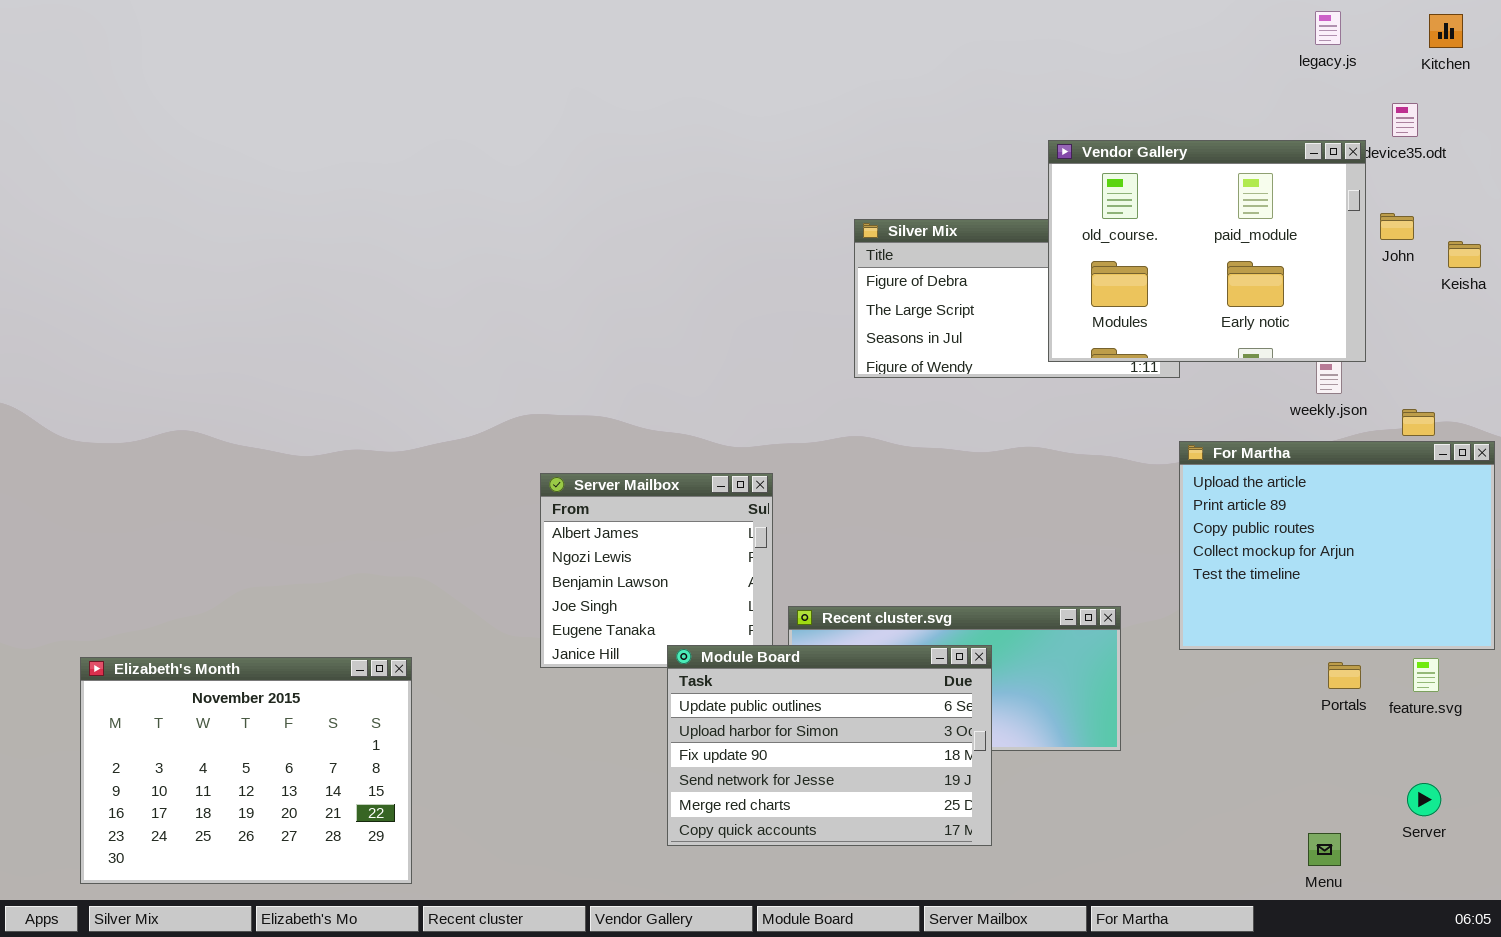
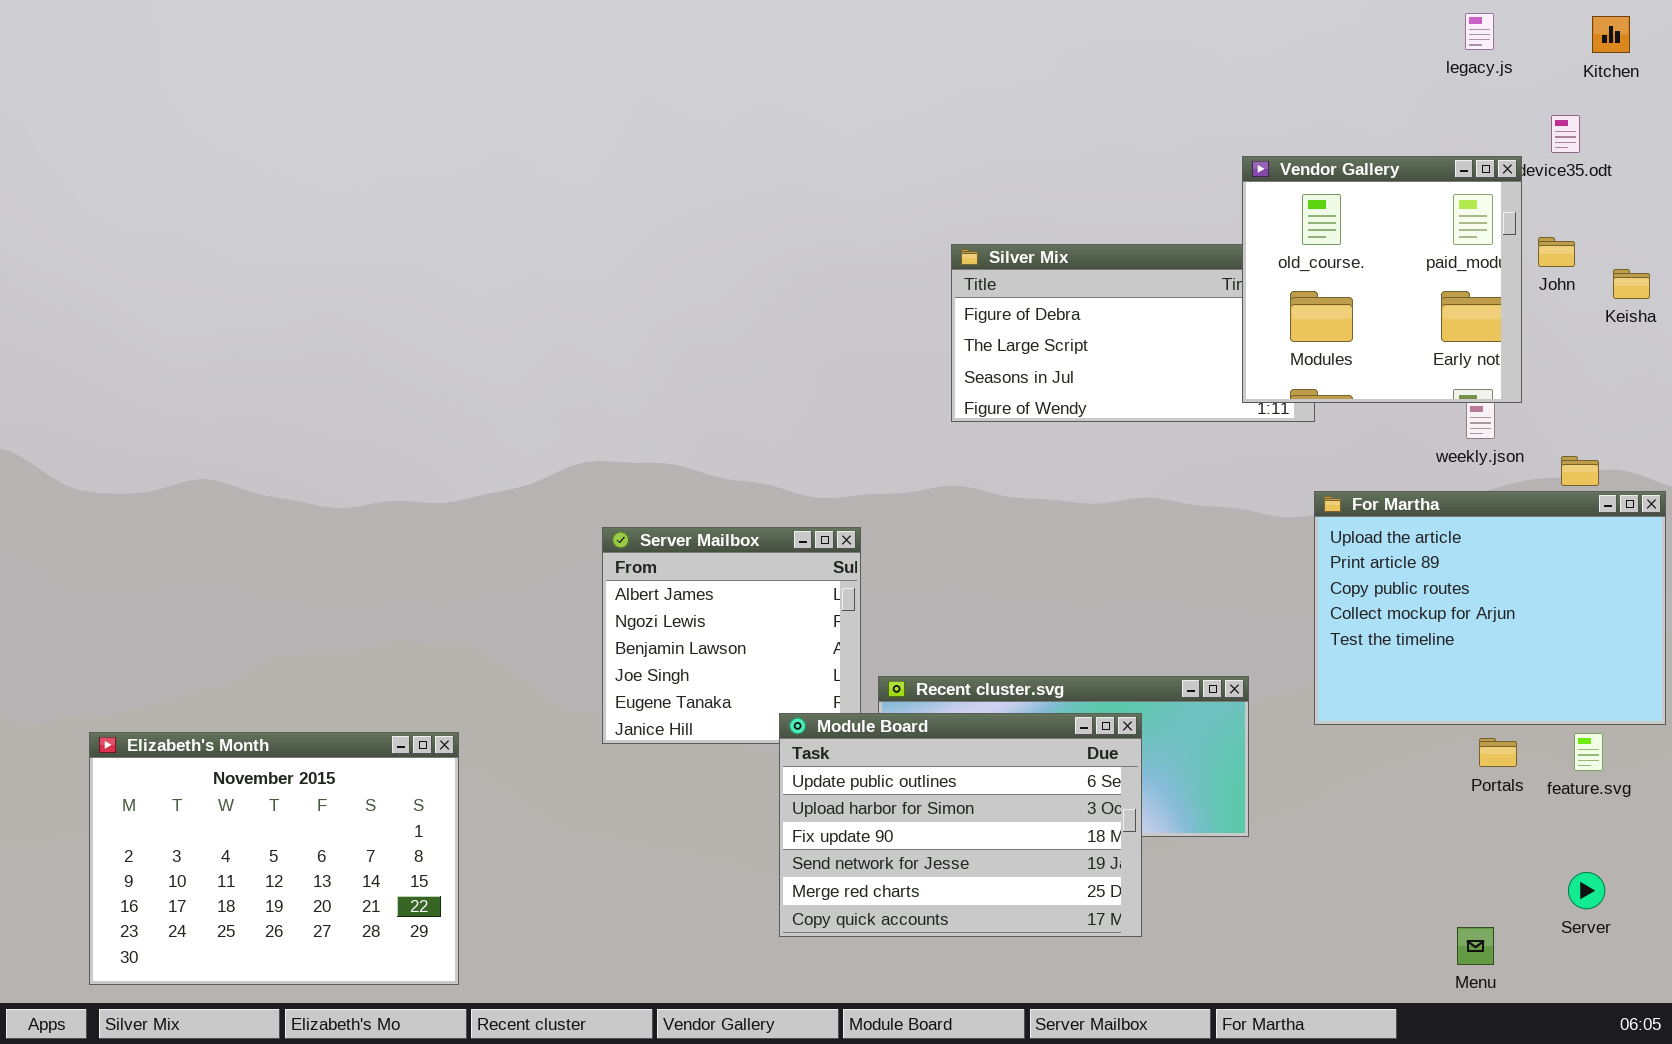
Vendor Gallery: [1048,140,1366,362] -> [1242,156,1522,403], resized
Module Board: [667,645,992,846] -> [779,713,1142,937], moved

